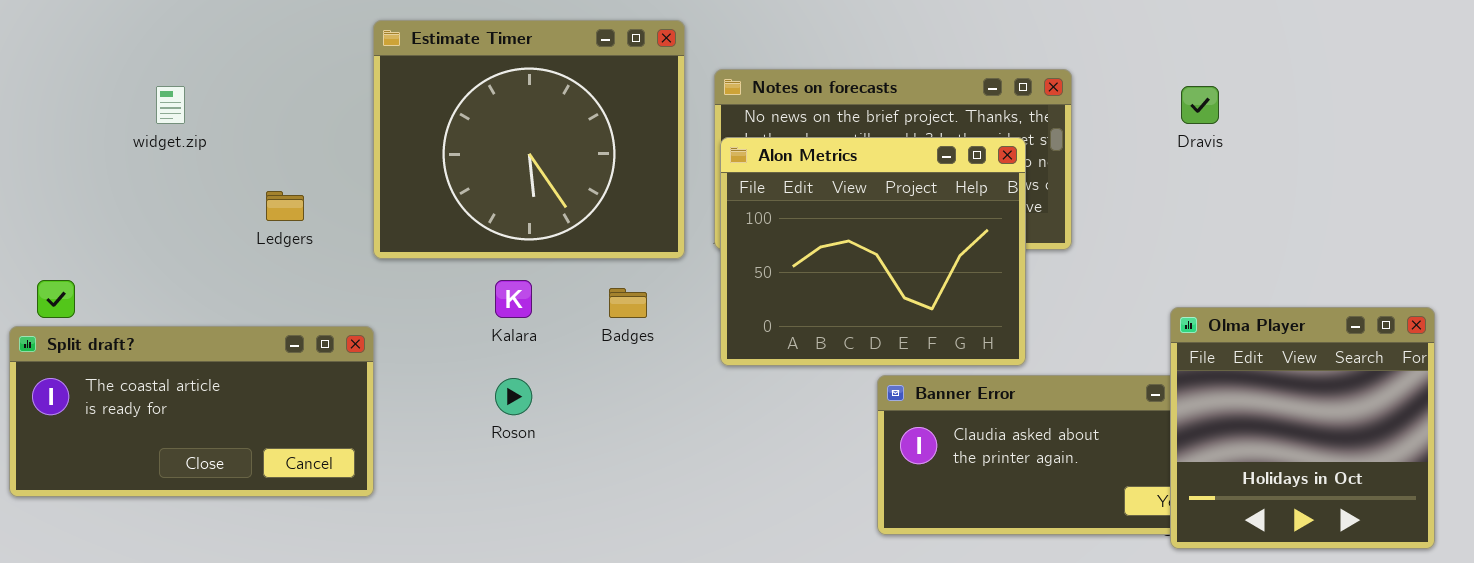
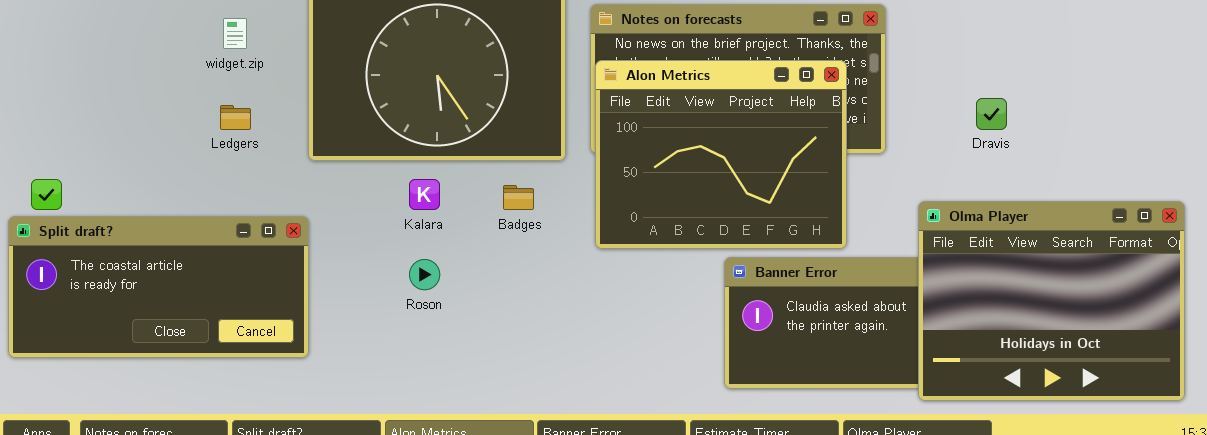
widget.zip: [156,86,185,124] -> [223,18,247,49], moved
Dravis: [1181,86,1219,124] -> [976,98,1007,130], moved
Olma Player: [1170,307,1435,549] -> [918,201,1185,401], resized

